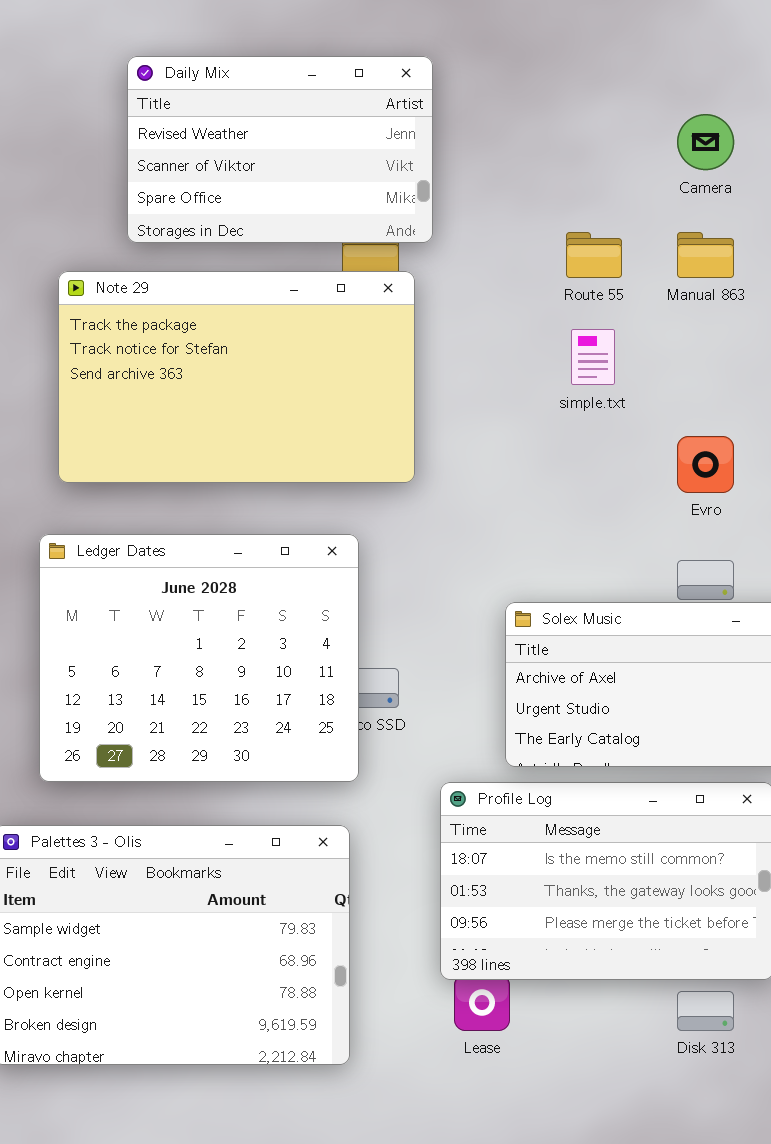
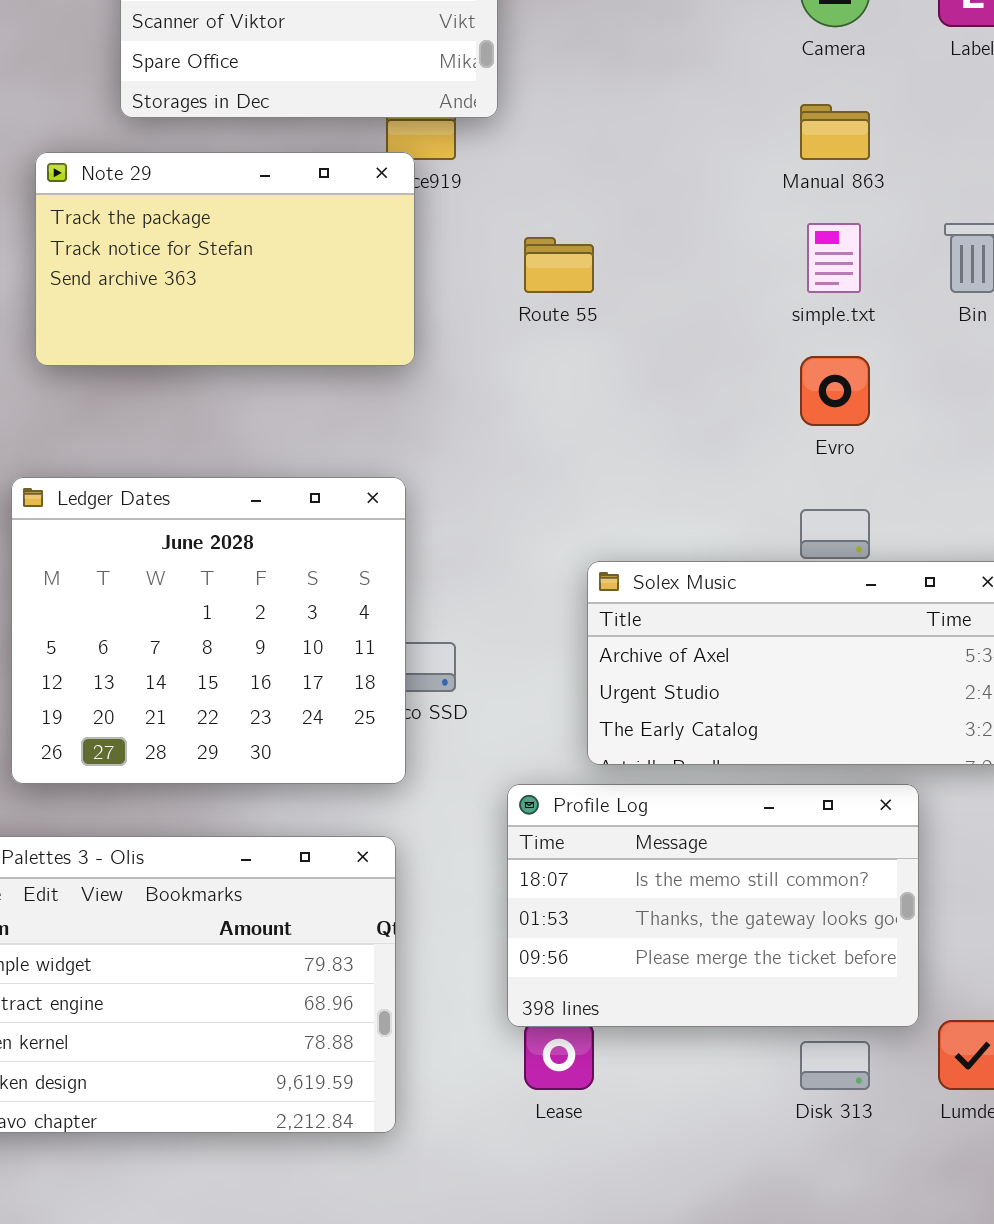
Route 55: [566,232,622,278] -> [524,237,594,293], moved
Note 29: [58,271,415,483] -> [35,152,415,366], resized
simple.txt: [571,329,615,385] -> [807,223,861,293], moved

